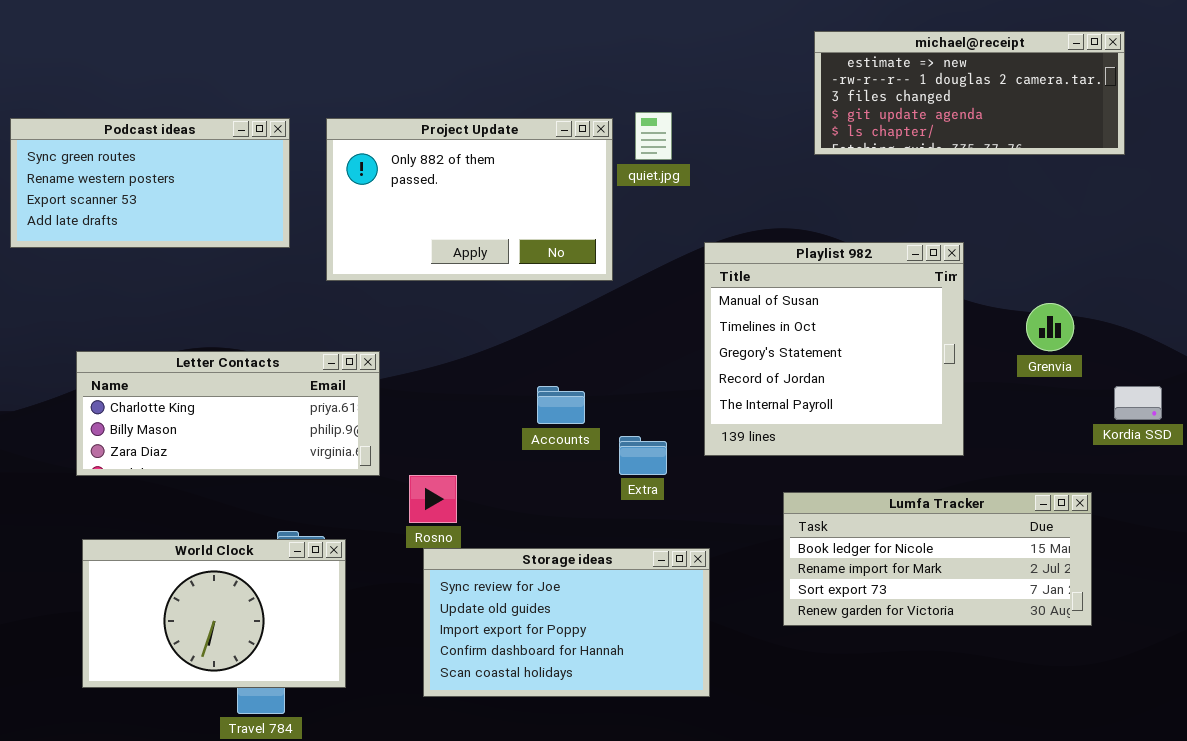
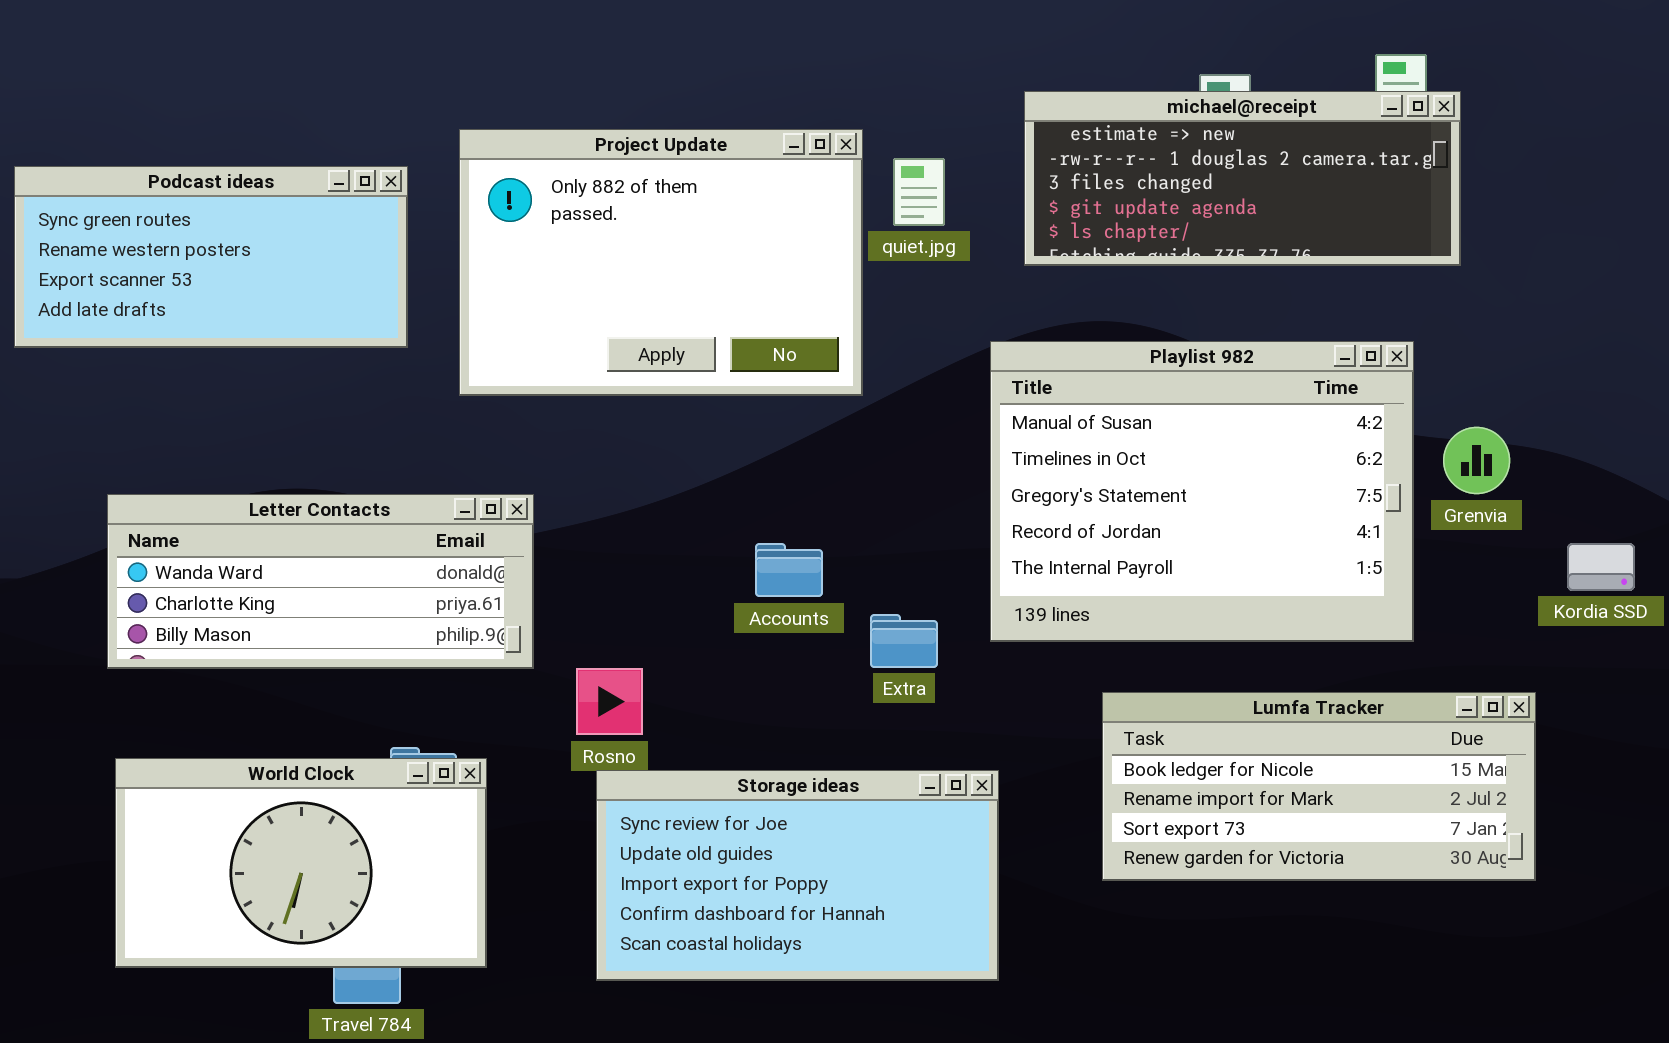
michael@receipt: [814,31,1125,155] -> [1024,91,1461,266], moved
Project Update: [326,118,613,281] -> [459,129,863,396], resized
Playlist 982: [704,242,964,456] -> [990,341,1414,642], resized
Letter Contacts: [76,351,380,476] -> [107,494,534,669], scrolled up 1 row

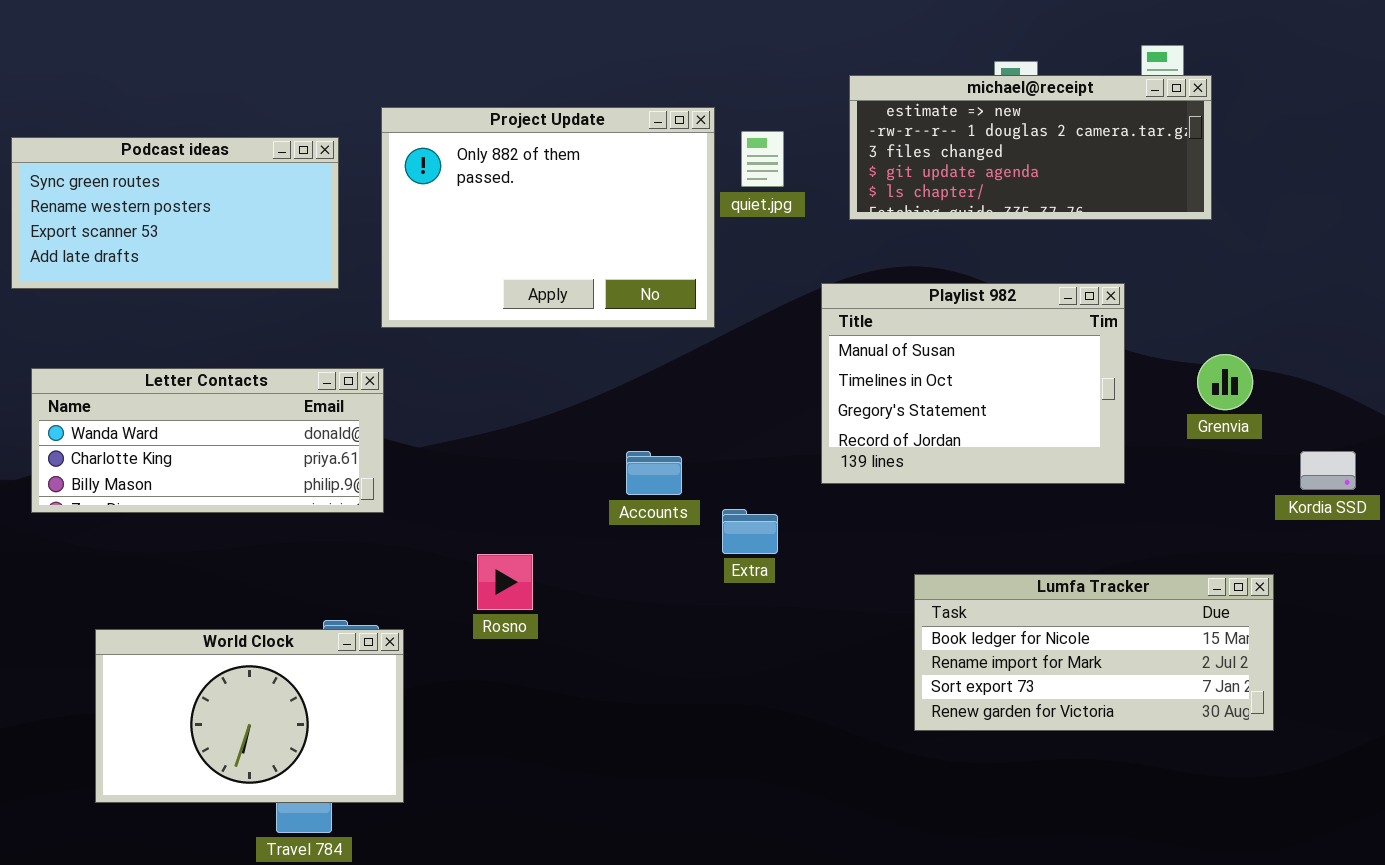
Playlist 982: [990,341,1414,642] -> [821,283,1125,484], resized
Letter Contacts: [107,494,534,669] -> [31,368,384,513], moved
Storage ideas: [596,770,999,981] -> none, closed

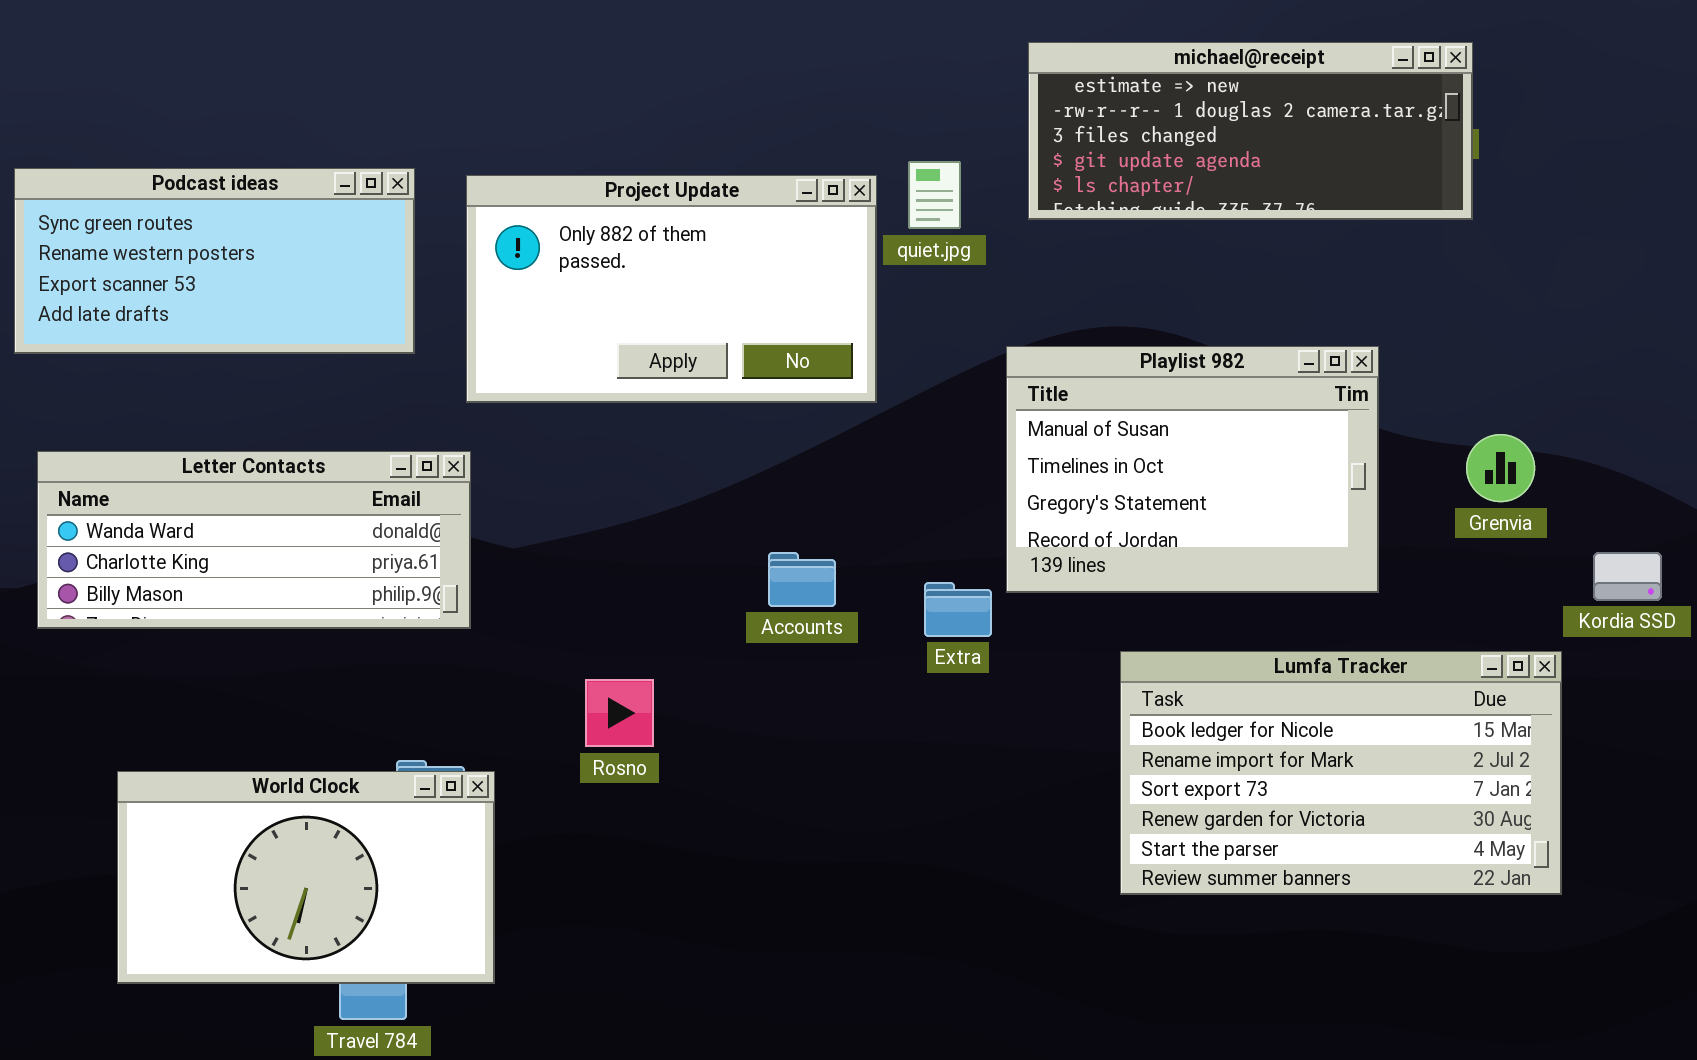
michael@receipt: [849,75,1212,220] -> [1028,42,1473,220], moved
Project Update: [381,107,715,328] -> [466,175,877,403], resized
Extra: [722,509,778,554] -> [924,582,992,637], moved
Lumfa Tracker: [914,574,1274,731] -> [1120,651,1562,895], resized

